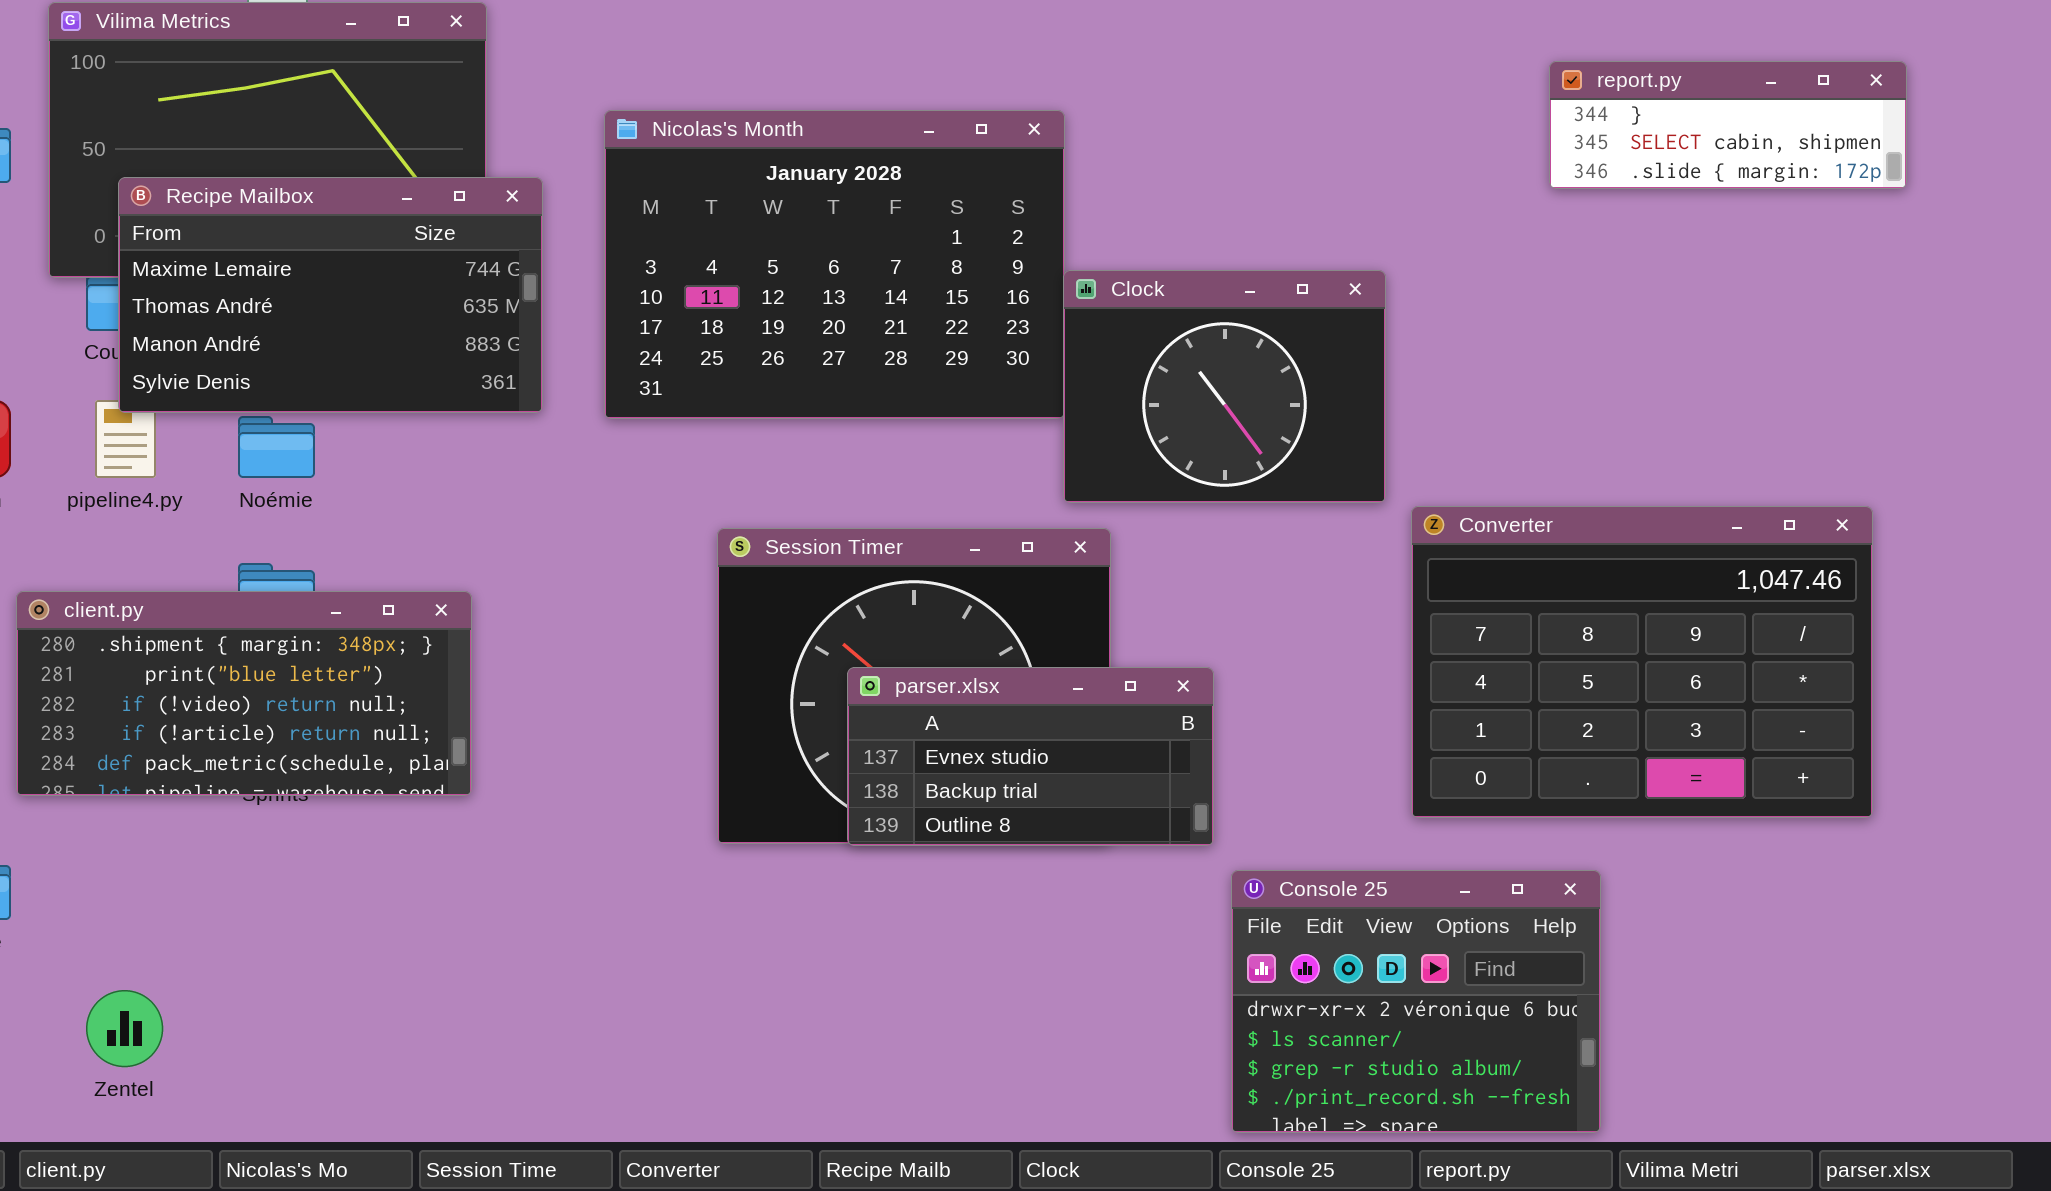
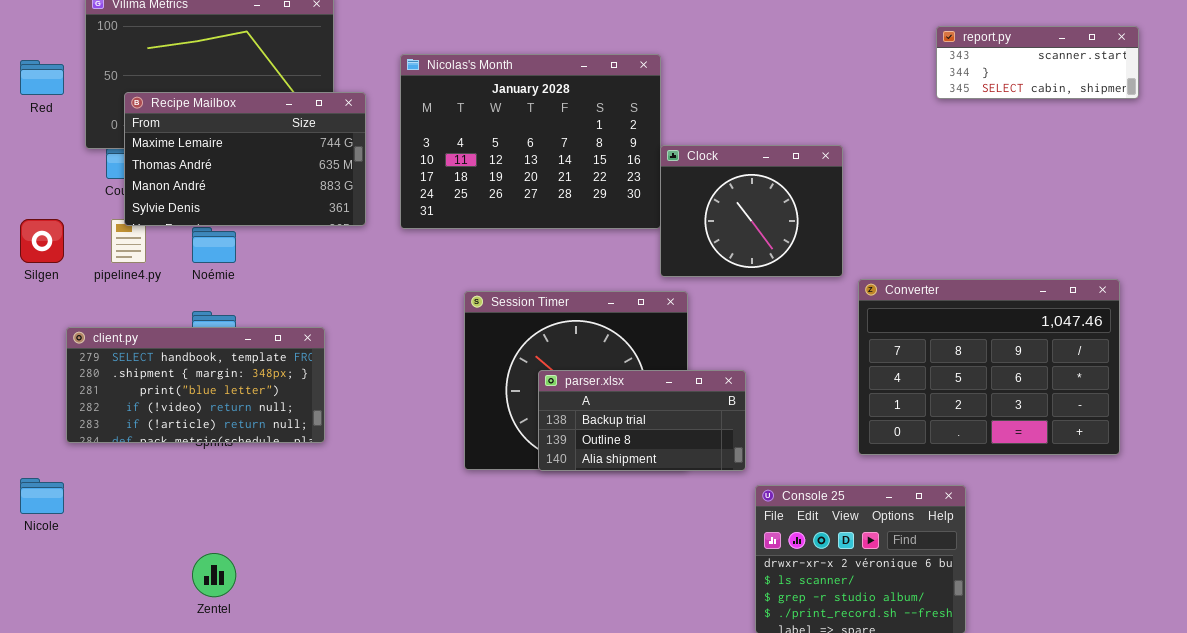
report.py: [1549,61,1907,189] -> [936,26,1139,99], scrolled up 1 row
client.py: [16,591,472,796] -> [66,327,325,443], scrolled up 1 row
parser.xlsx: [847,667,1214,846] -> [538,370,746,471], scrolled down 1 row
Zentel: [86,990,163,1067] -> [192,553,236,597], moved

